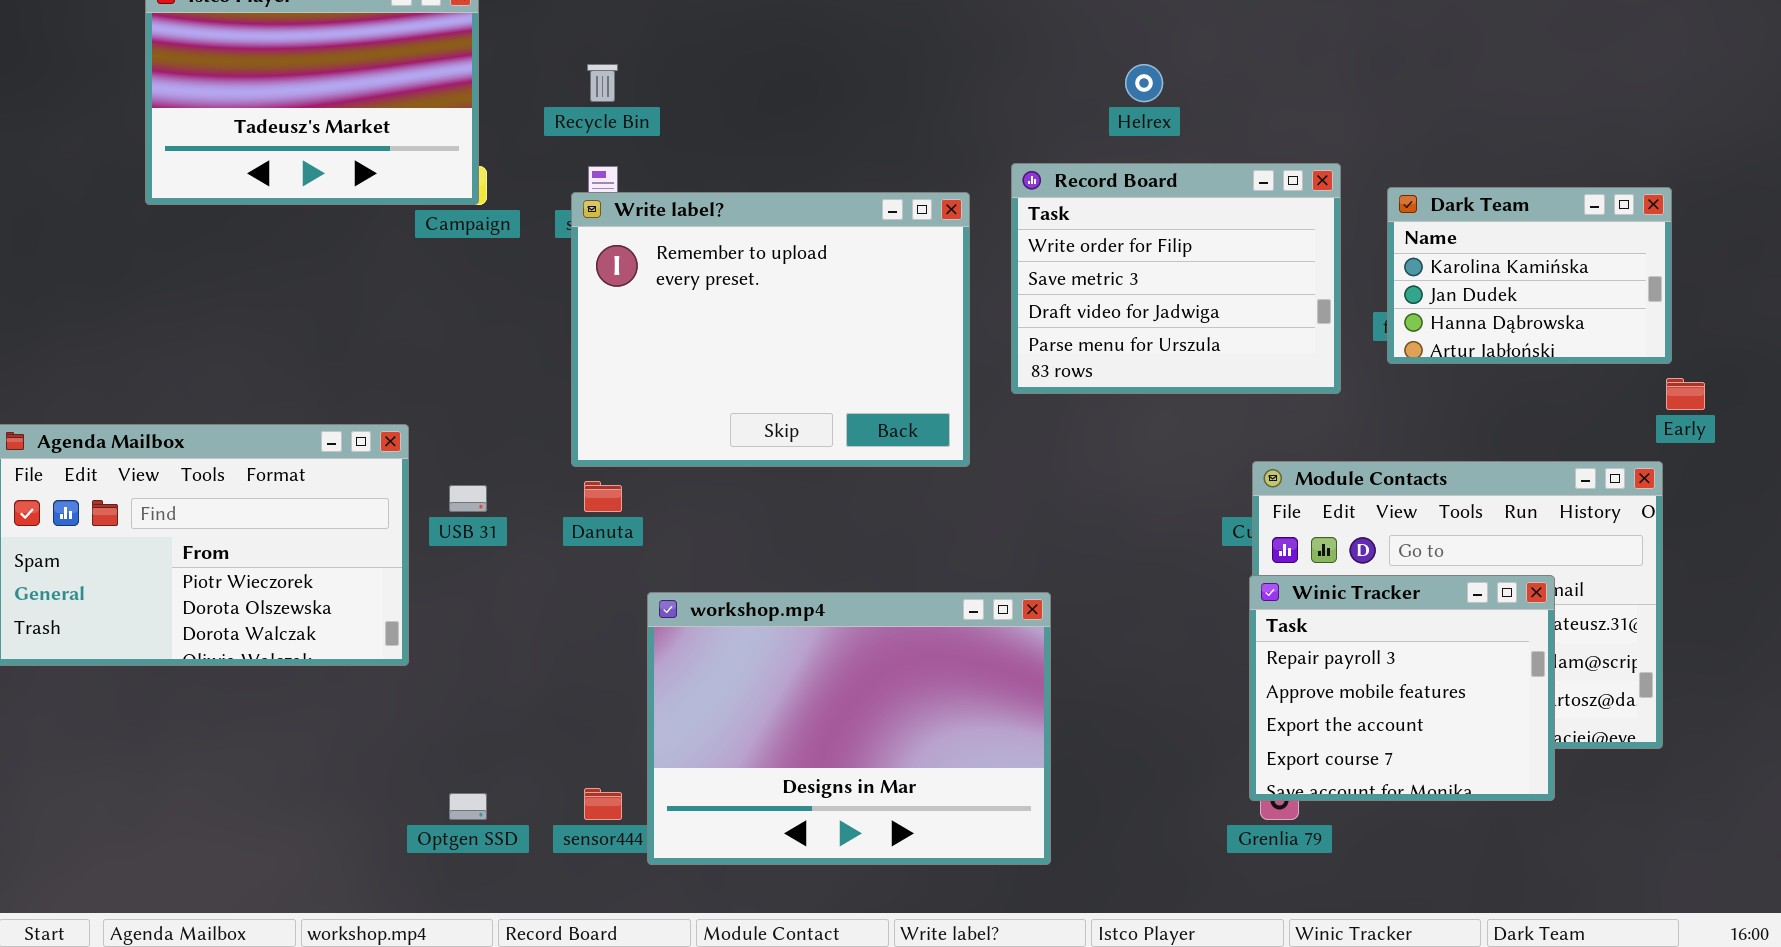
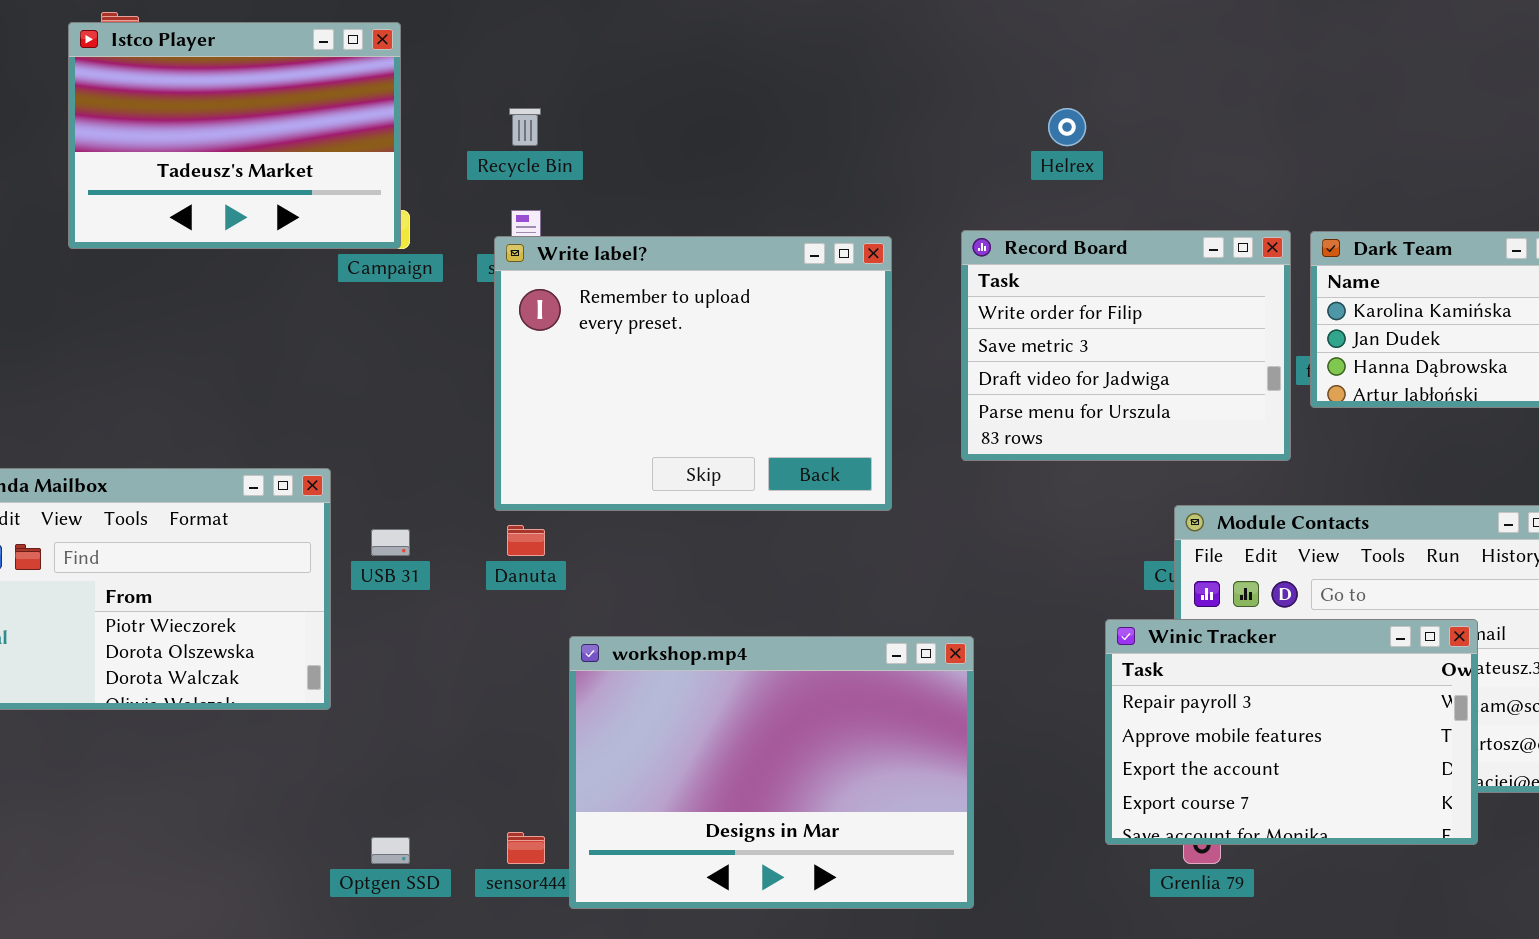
Record Board: [1011,163,1341,394] -> [961,230,1291,461], moved
Winic Tracker: [1249,575,1555,801] -> [1105,619,1478,845], resized

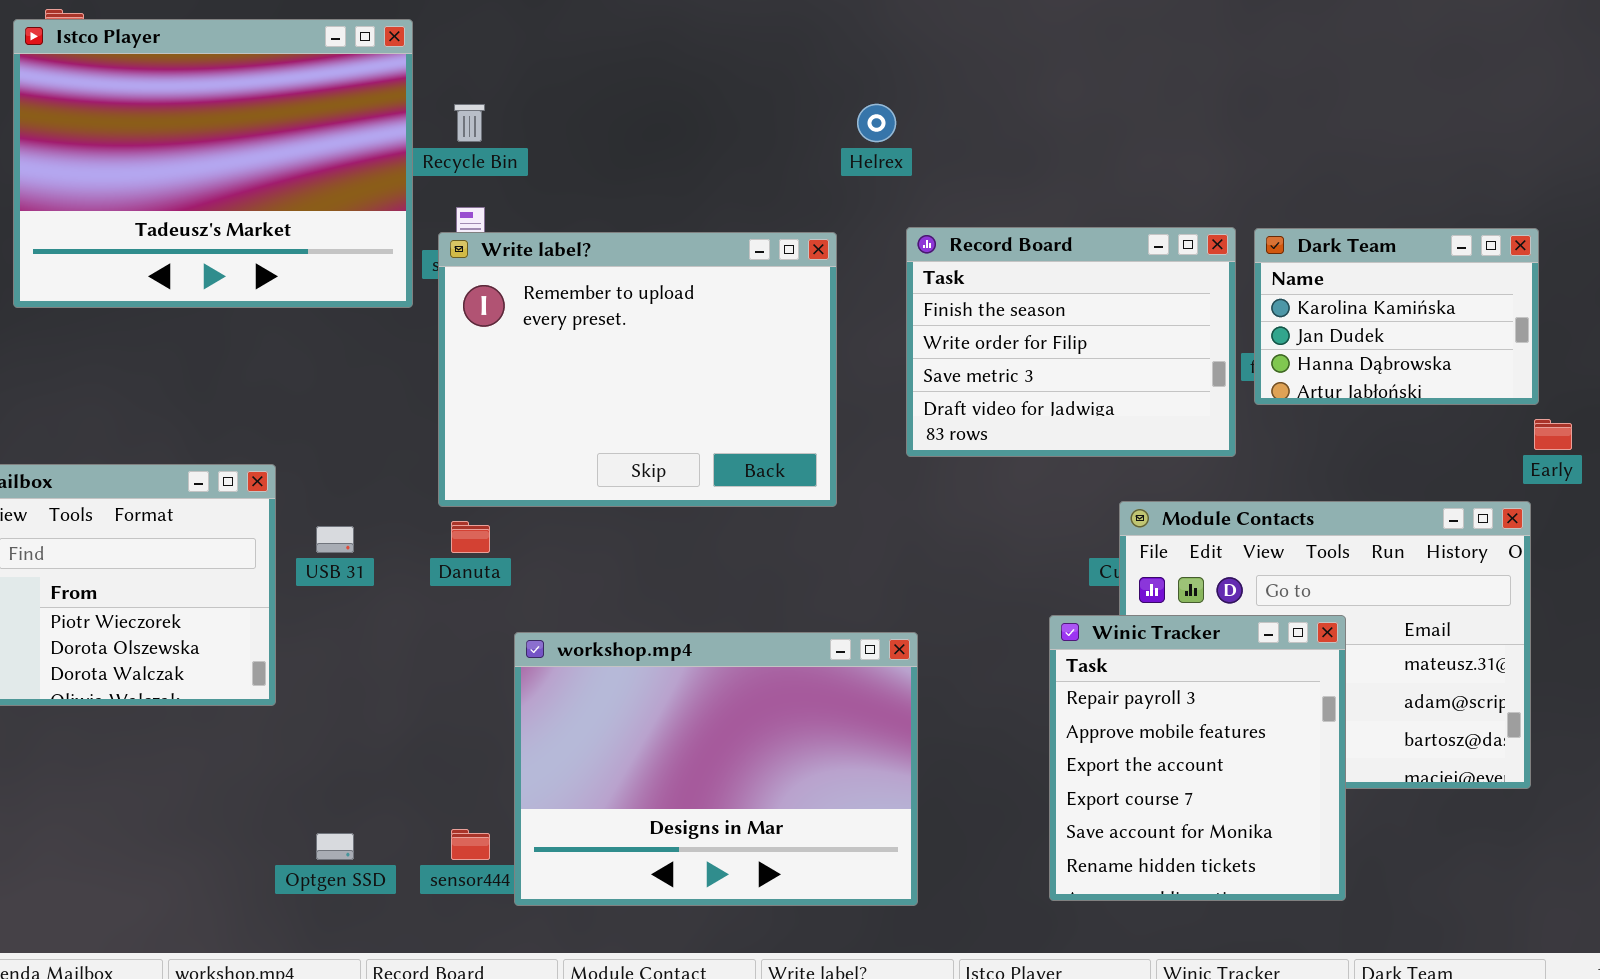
Istco Player: [68,22,401,249] -> [13,19,413,308], resized
Helrex: [1048,108,1086,146] -> [857,104,896,142], moved
Record Board: [961,230,1291,461] -> [906,227,1236,457], scrolled up 1 row
Winic Tracker: [1105,619,1478,845] -> [1049,615,1346,901], resized

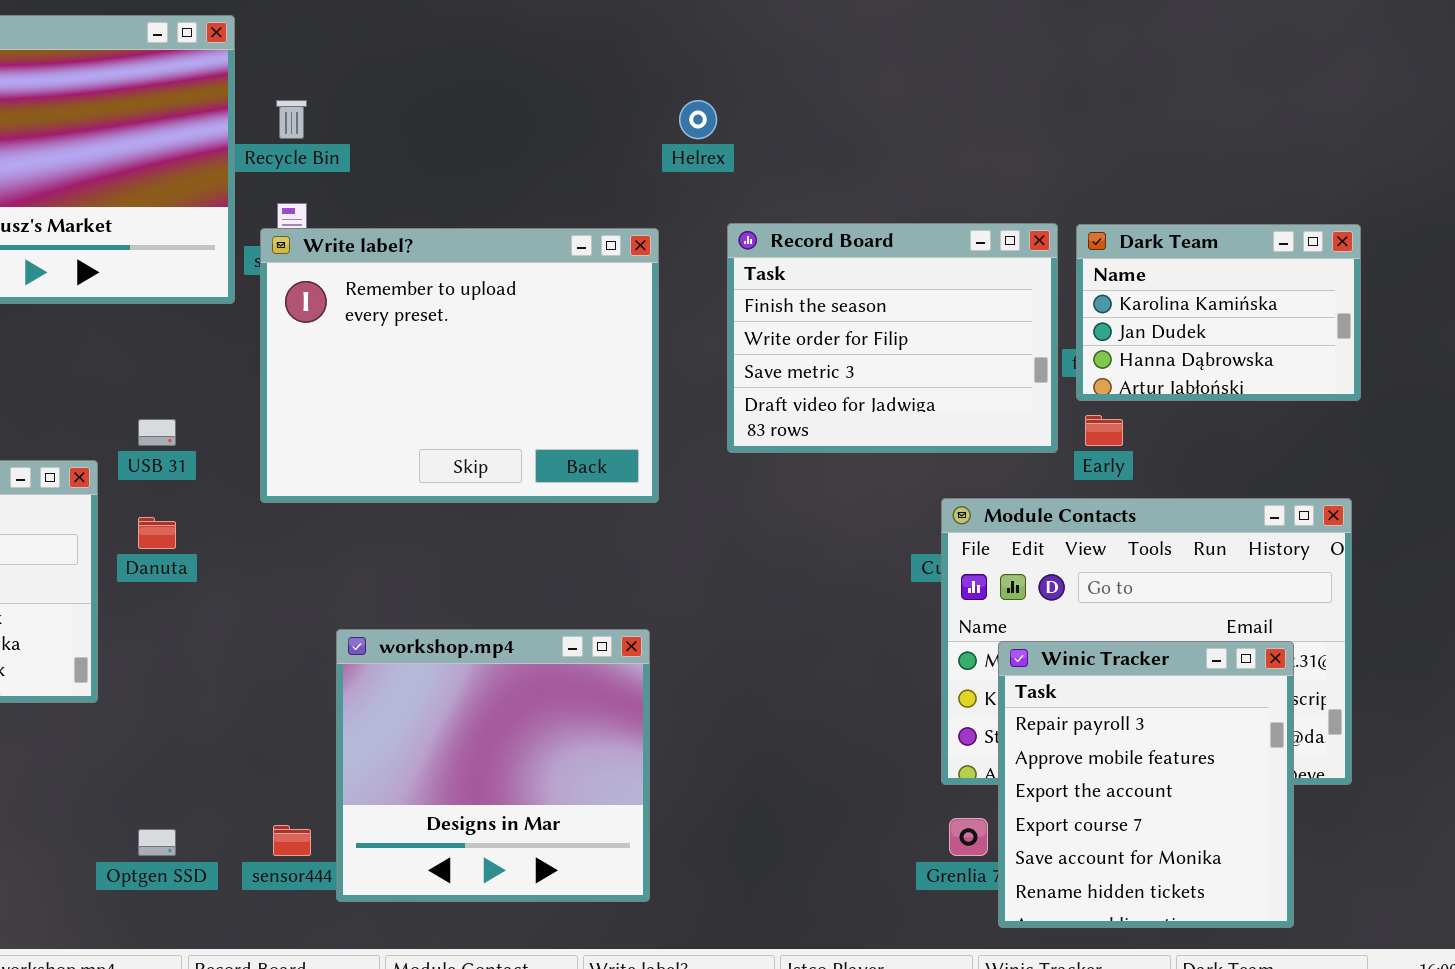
Early: [1534,419,1572,450] -> [1085,415,1123,446], moved
Danuta: [451,521,490,553] -> [138,517,176,549], moved
USB 31: [316,526,354,553] -> [138,419,176,446], moved
Winic Tracker: [1049,615,1346,901] -> [998,641,1294,928], moved
workshop.mp4: [514,632,918,906] -> [336,629,650,902], resized

